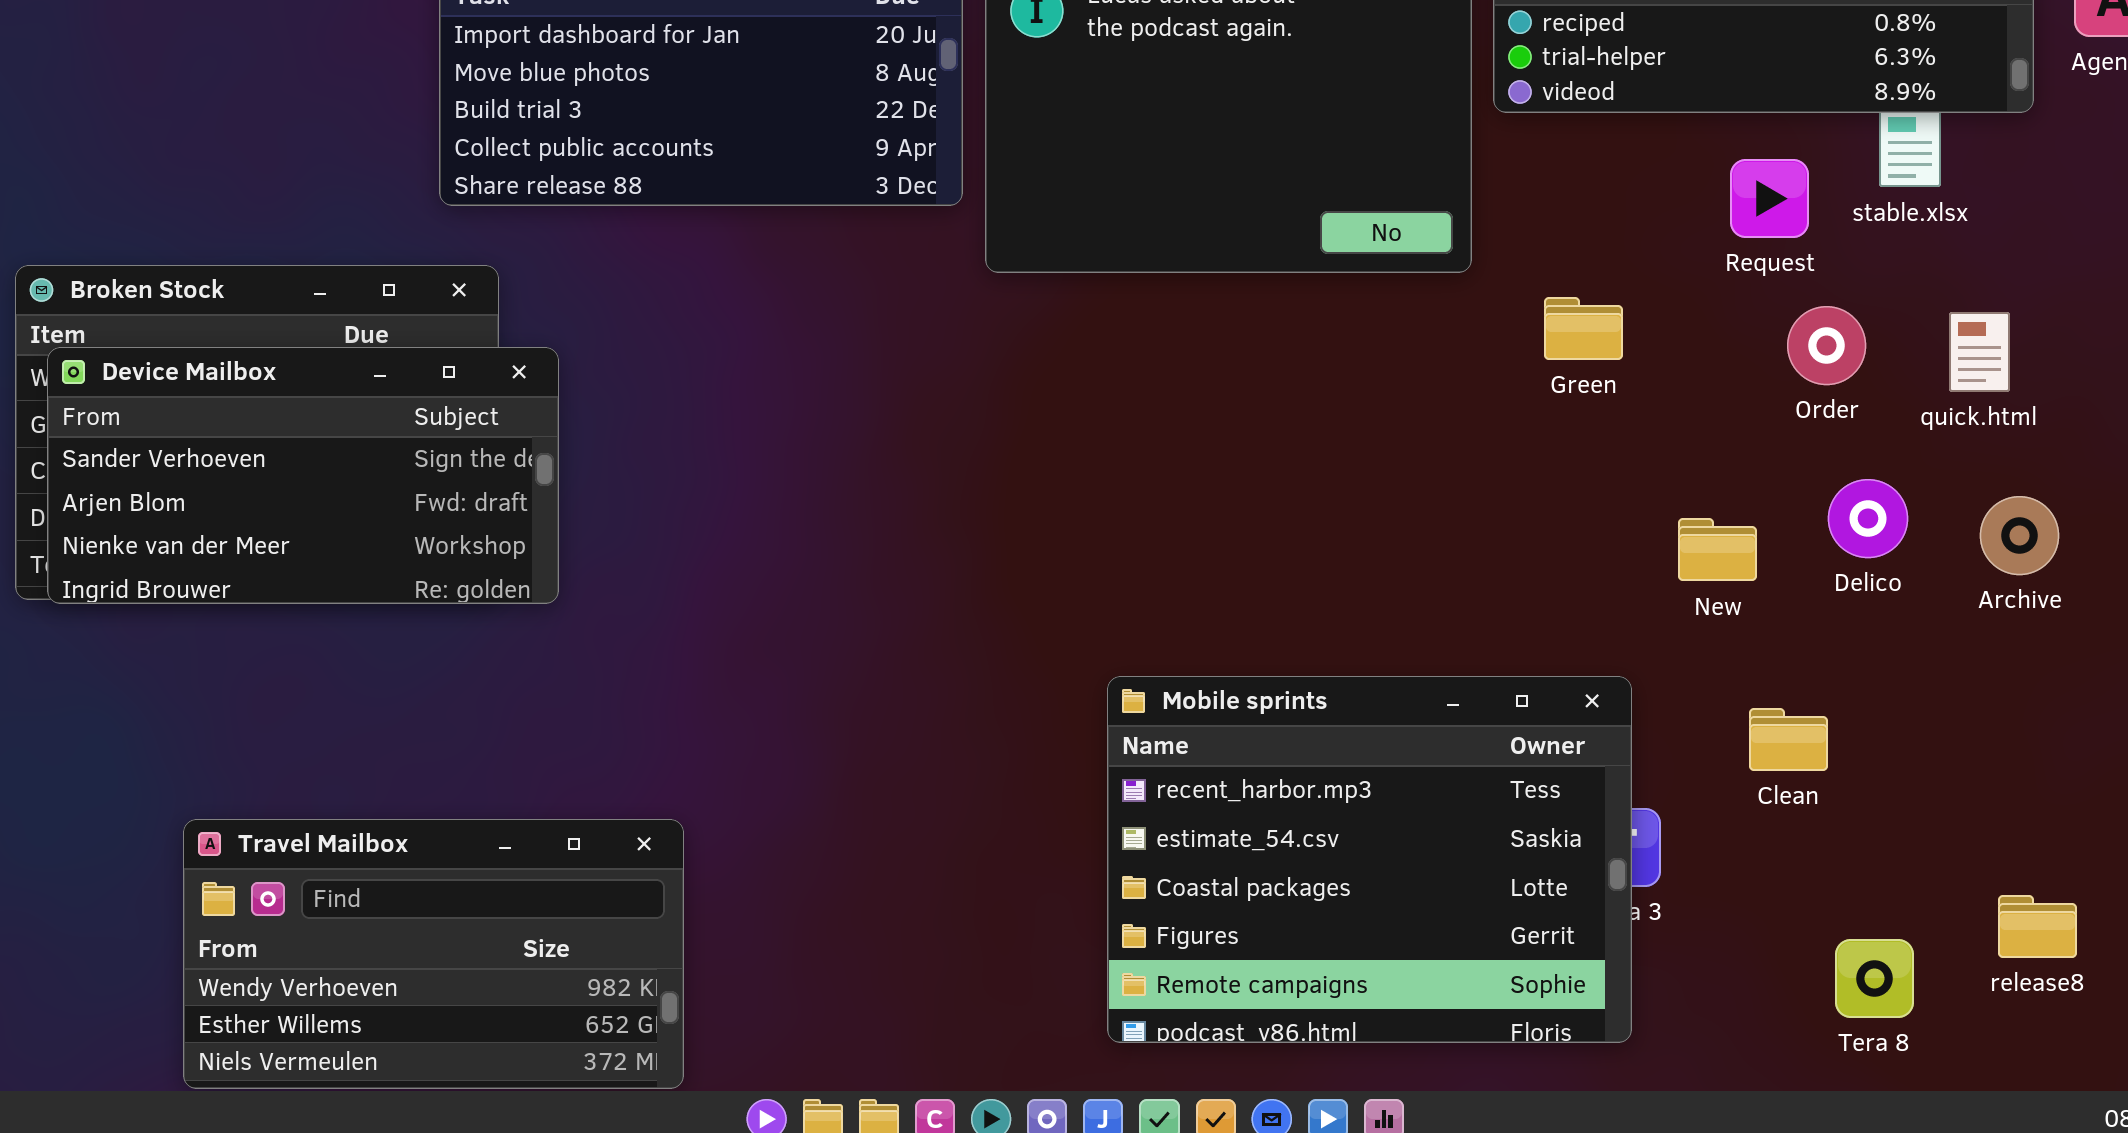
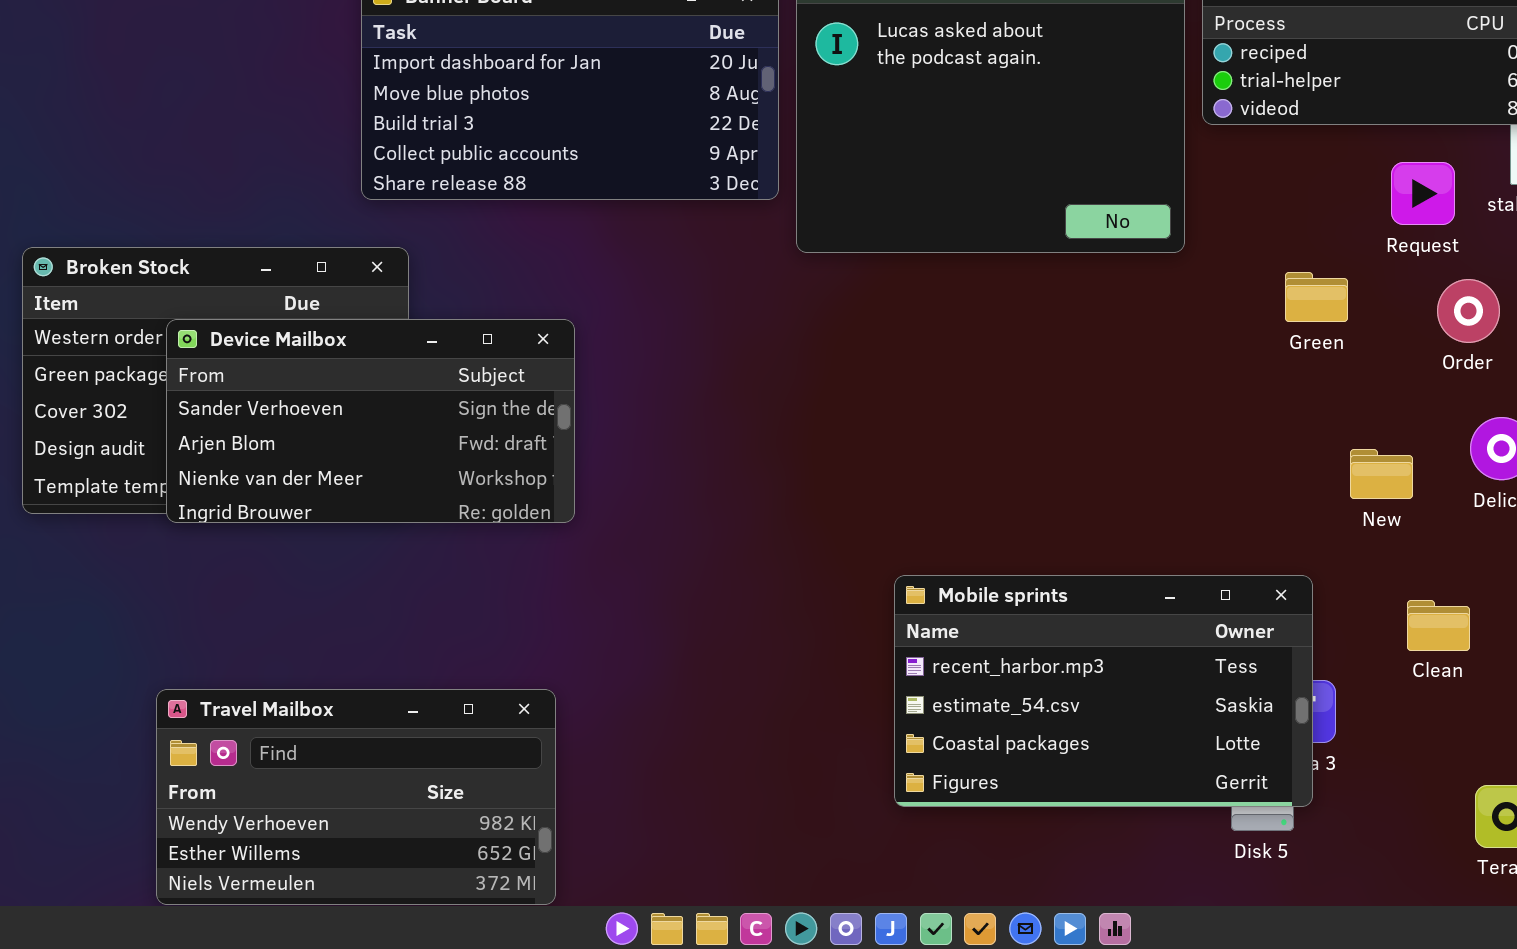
Green: [1544,297,1623,360] -> [1285,272,1348,322], moved
Device Mailbox: [47,347,559,604] -> [166,319,575,523], moved
Mobile sprints: [1107,676,1632,1043] -> [894,575,1313,807], resized

